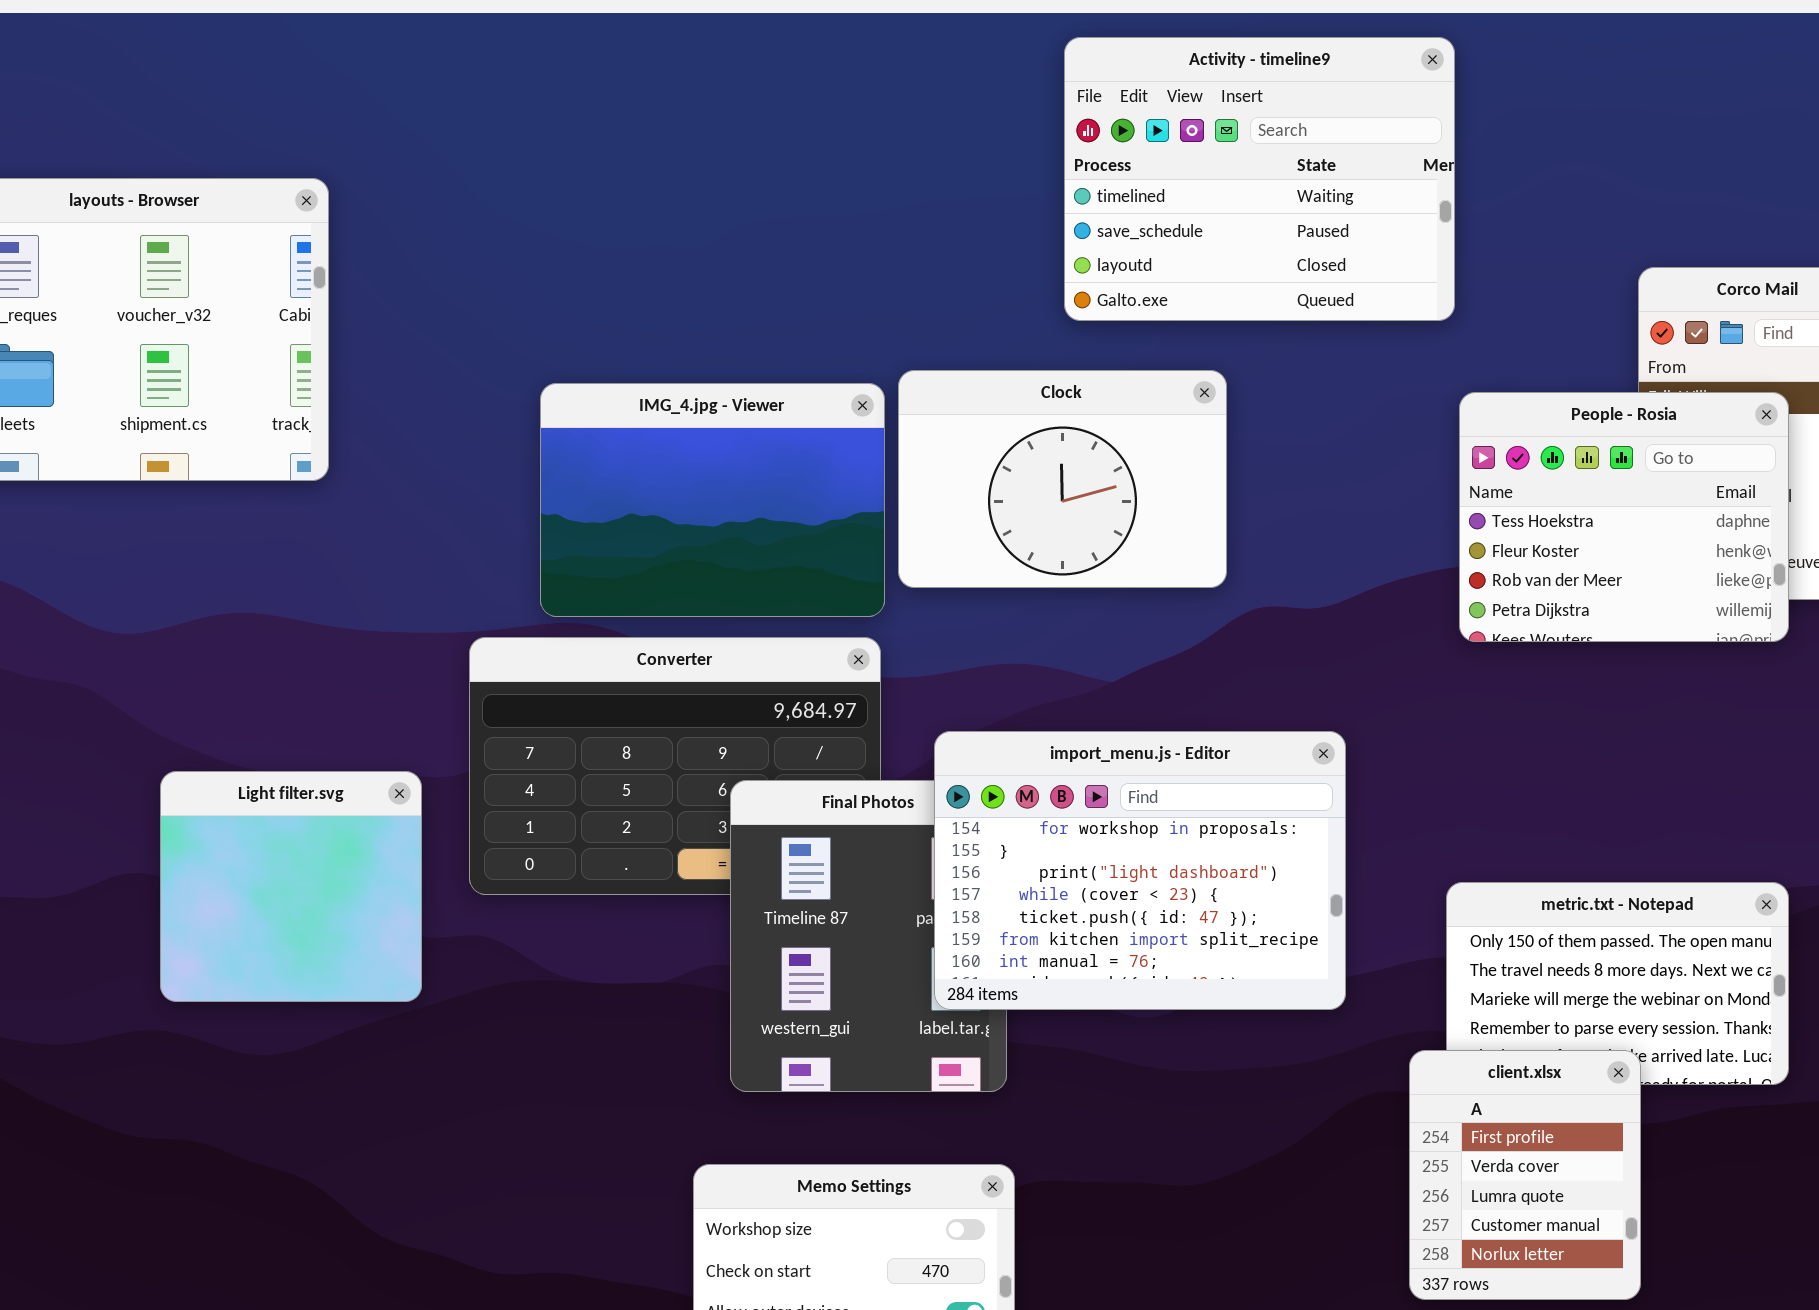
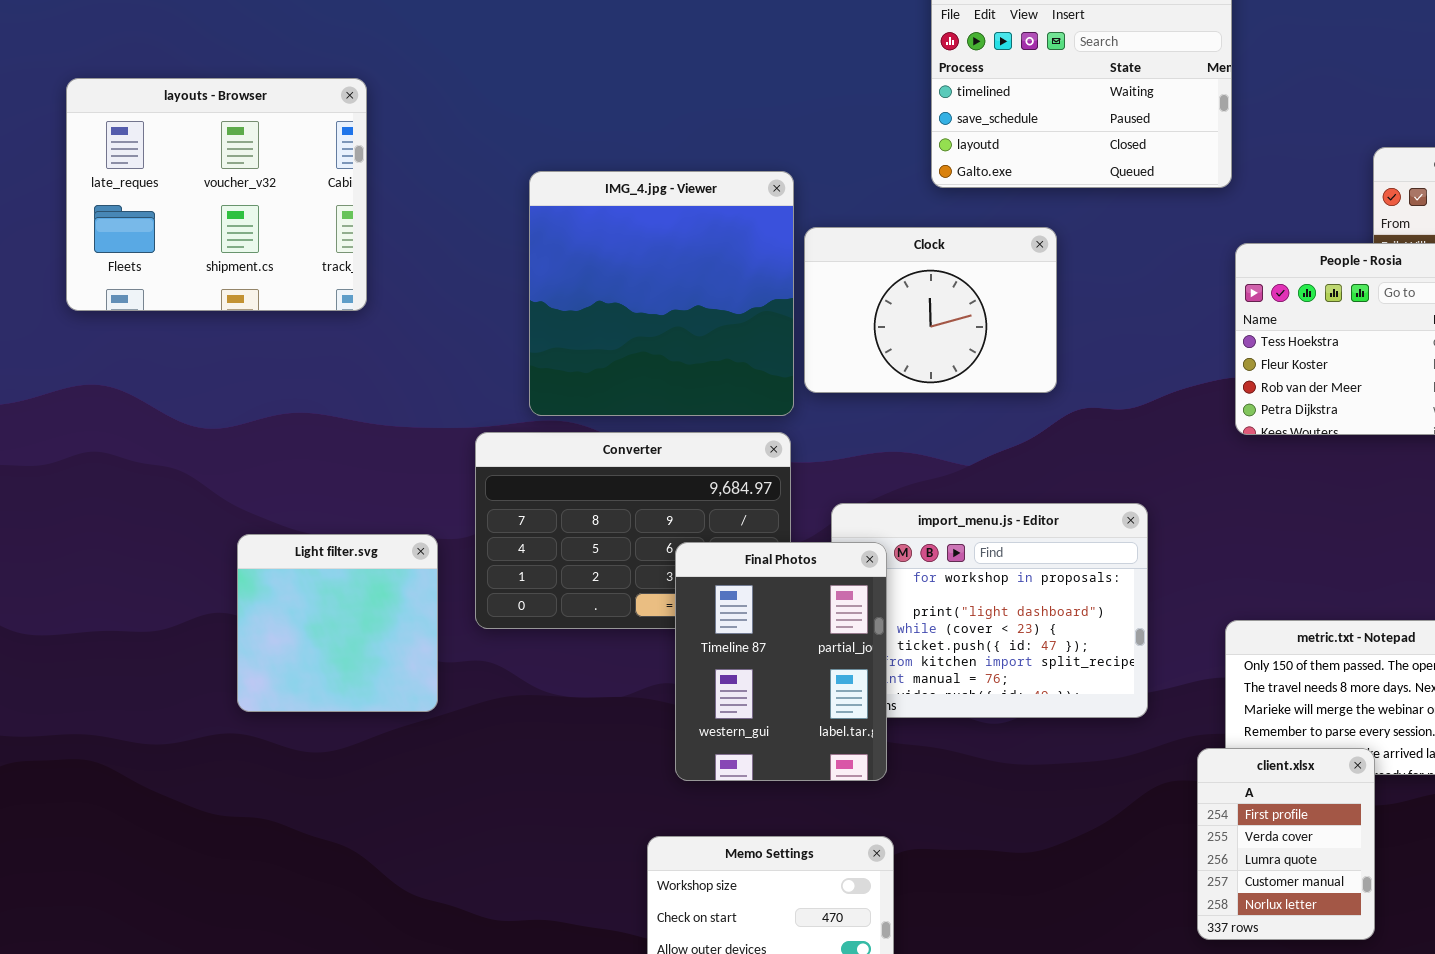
IMG_4.jpg - Viewer: [540,383,885,617] -> [529,171,794,416], resized
Final Photos: [730,780,1007,1092] -> [675,542,887,781], raised

